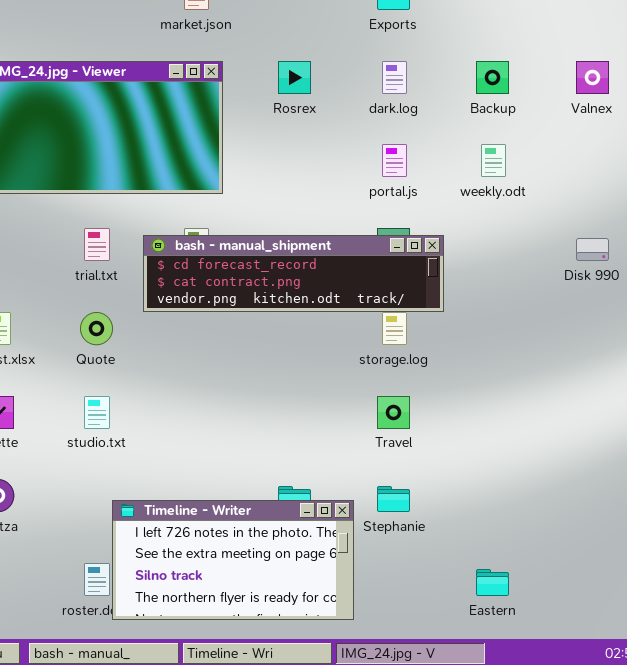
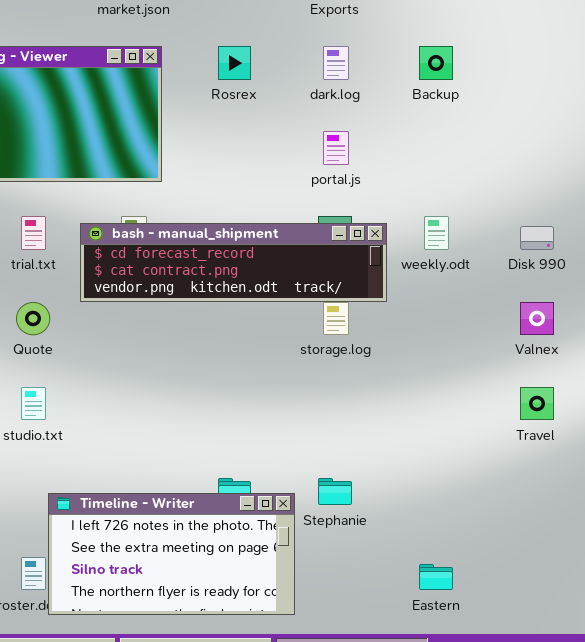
Valnex: [576,61,609,94] -> [520,302,554,335], moved
weekly.odt: [481,144,506,177] -> [424,216,449,250], moved
Travel: [377,396,410,429] -> [520,387,554,420], moved

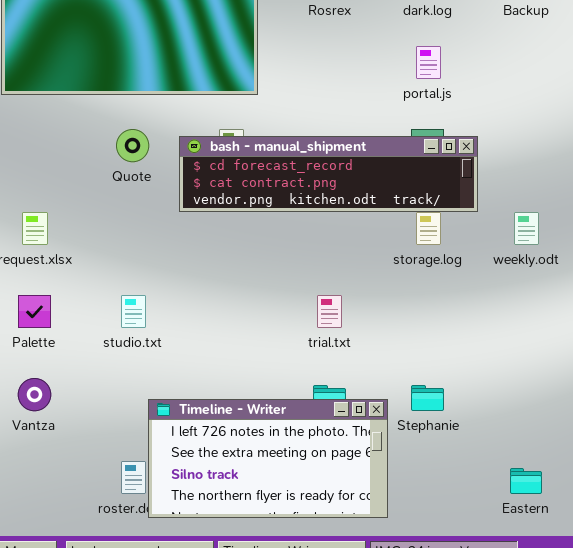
trial.txt: [21,216,46,250] -> [317,295,342,328], moved
weekly.odt: [424,216,449,250] -> [514,212,539,245], moved
Quote: [16,302,50,335] -> [116,129,149,162], moved

